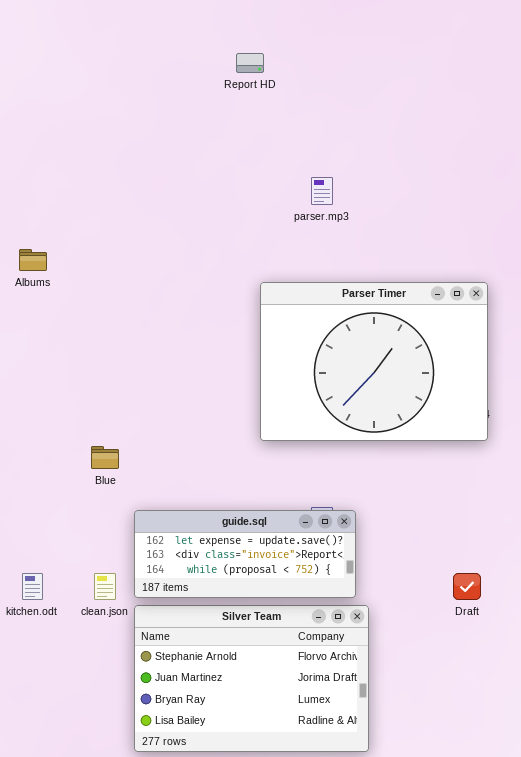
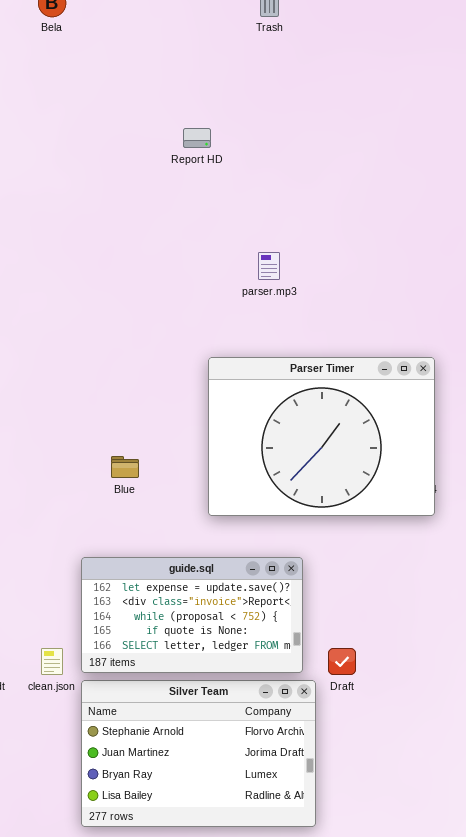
Blue: [91,446,119,469] -> [111,456,139,478], moved
guide.sql: [134,510,356,598] -> [81,557,303,673], resized
Draft: [453,573,481,600] -> [328,648,356,675], moved

